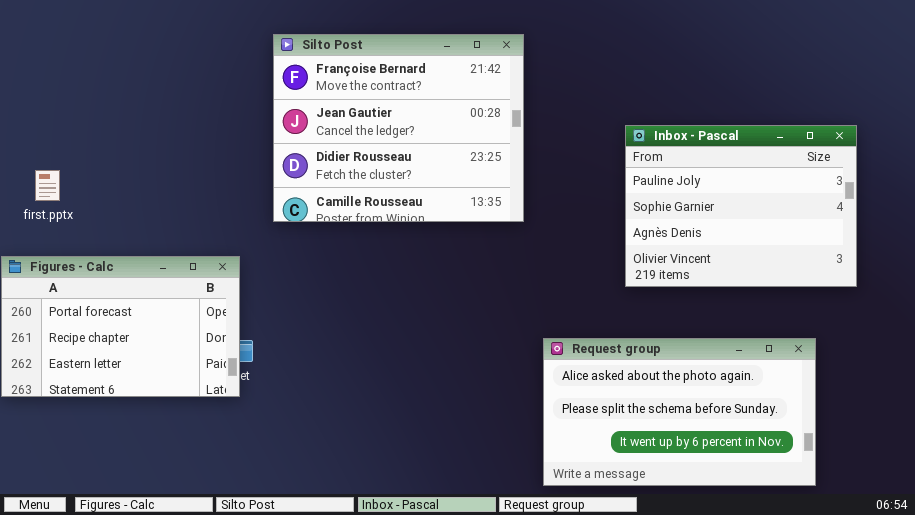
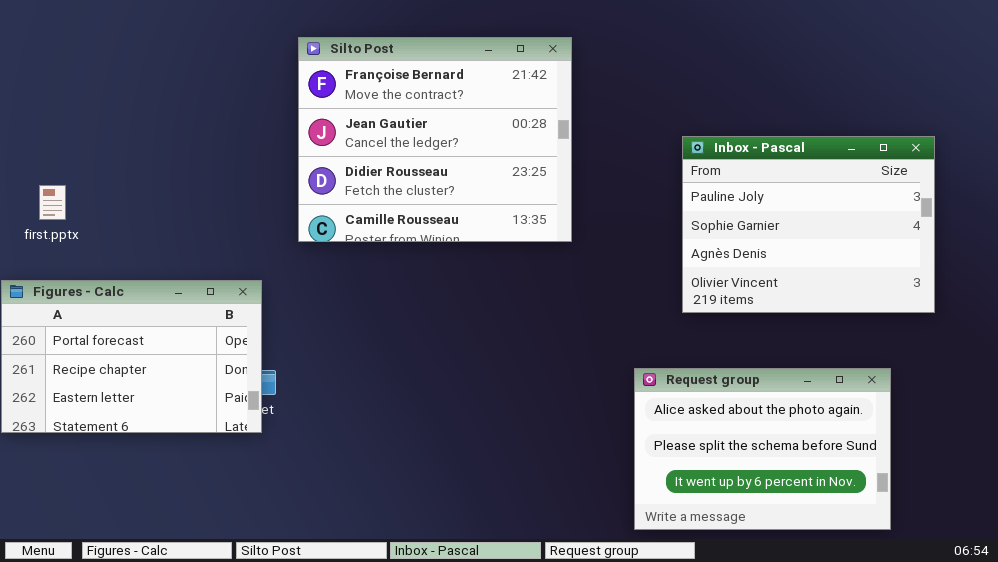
Request group: [543,338,816,486] -> [634,368,891,530], resized

